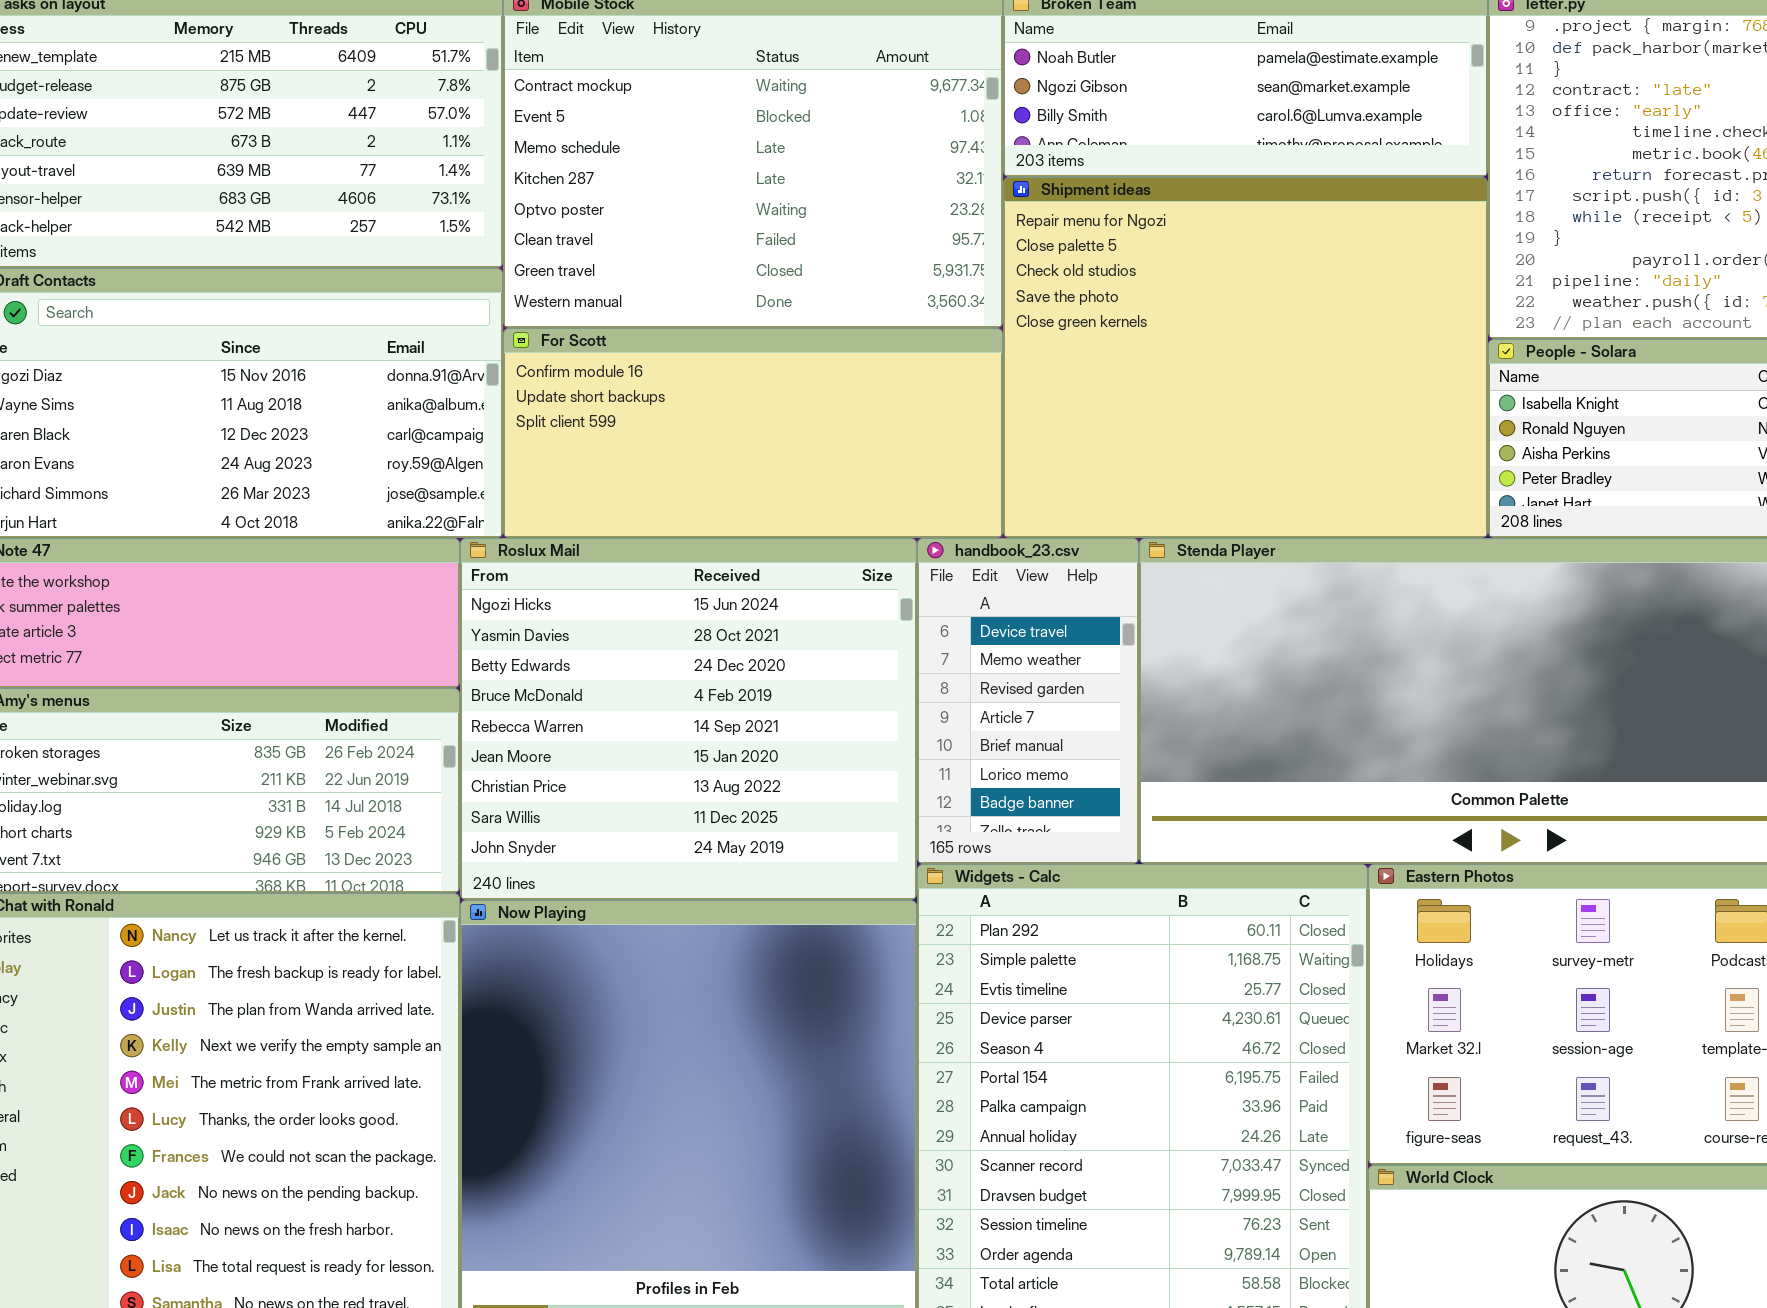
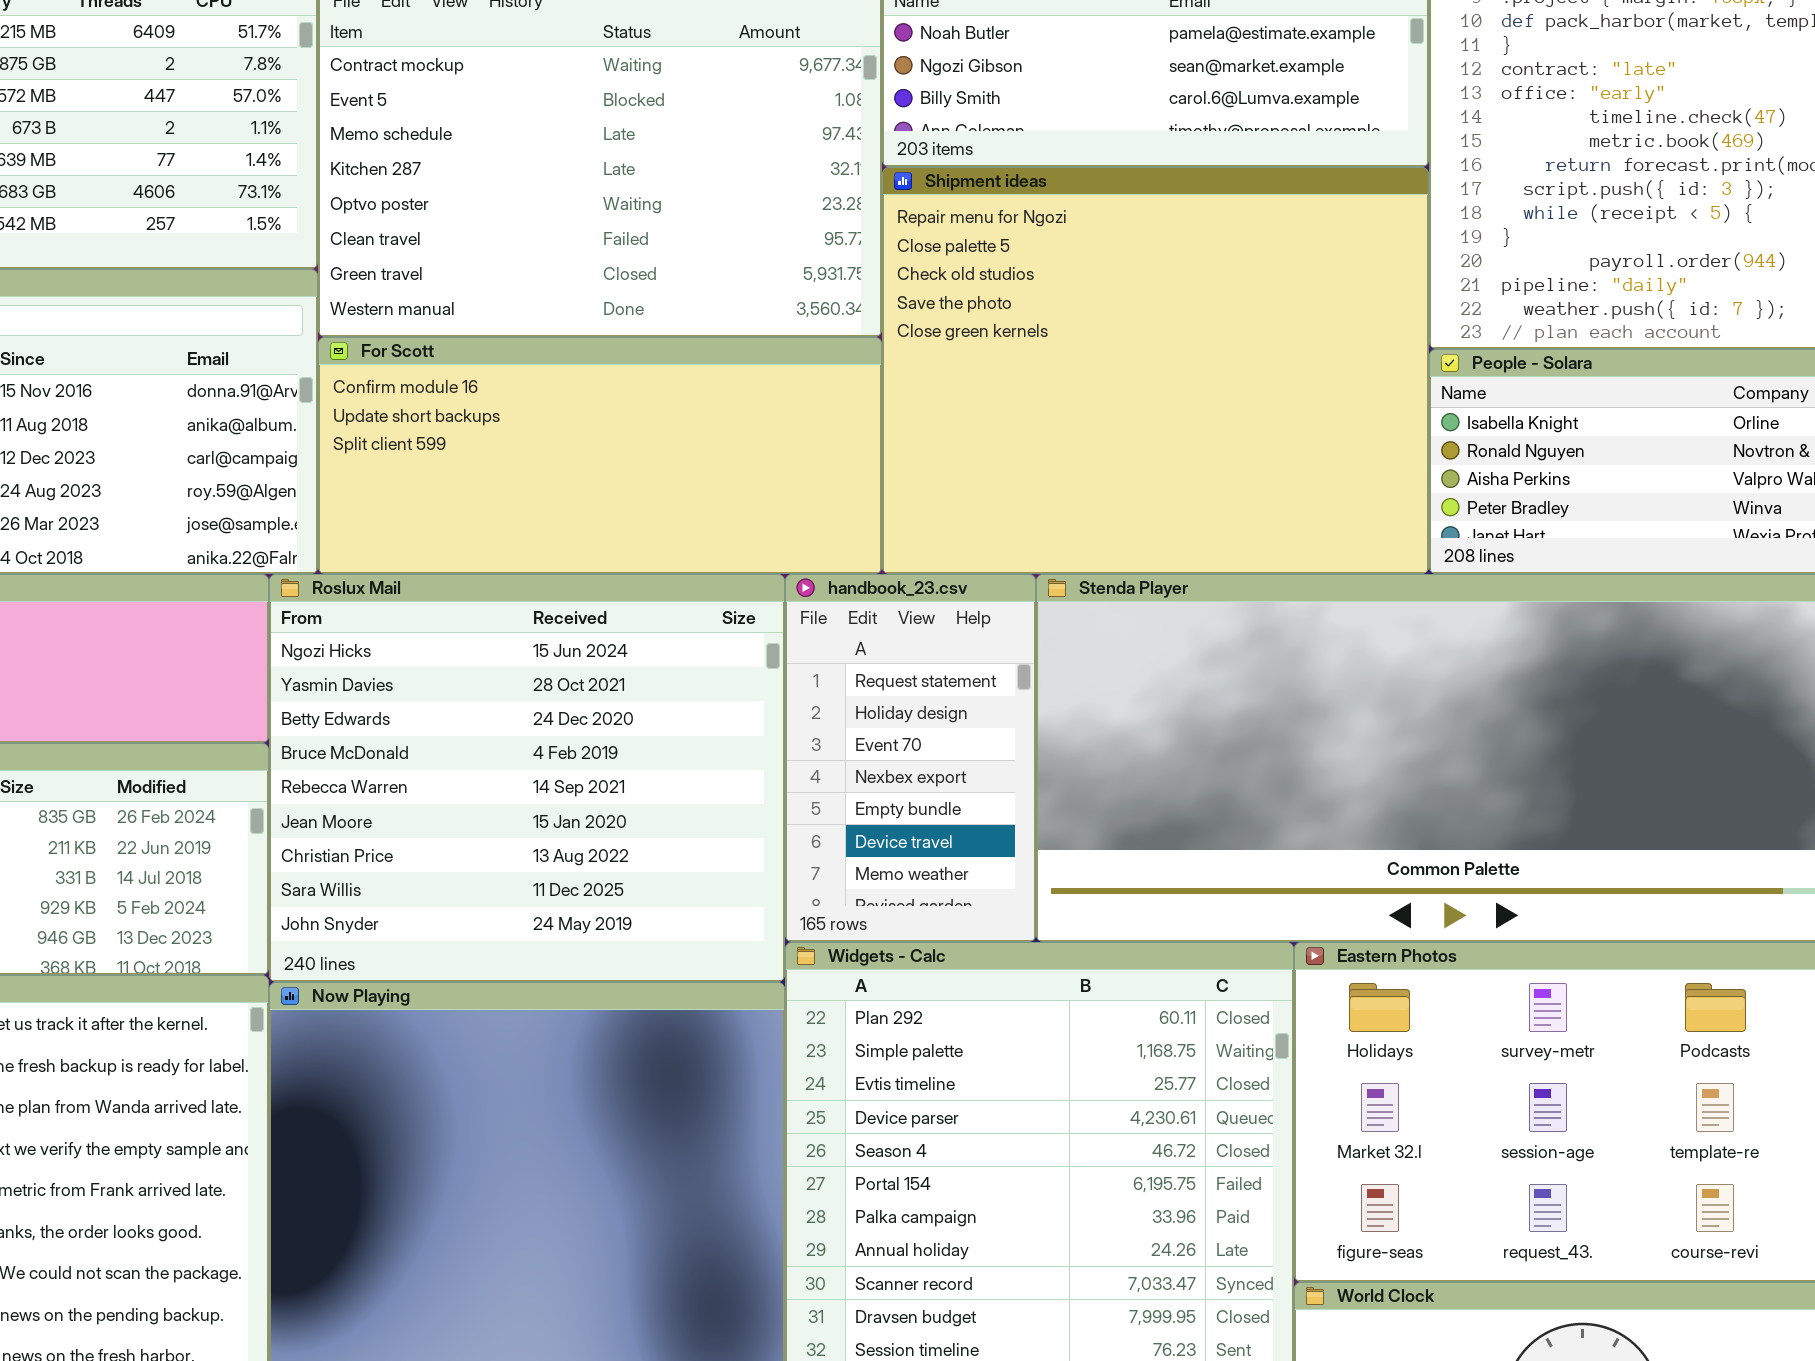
handbook_23.csv: [917,538,1139,864] -> [785,574,1036,942], scrolled up 5 rows

